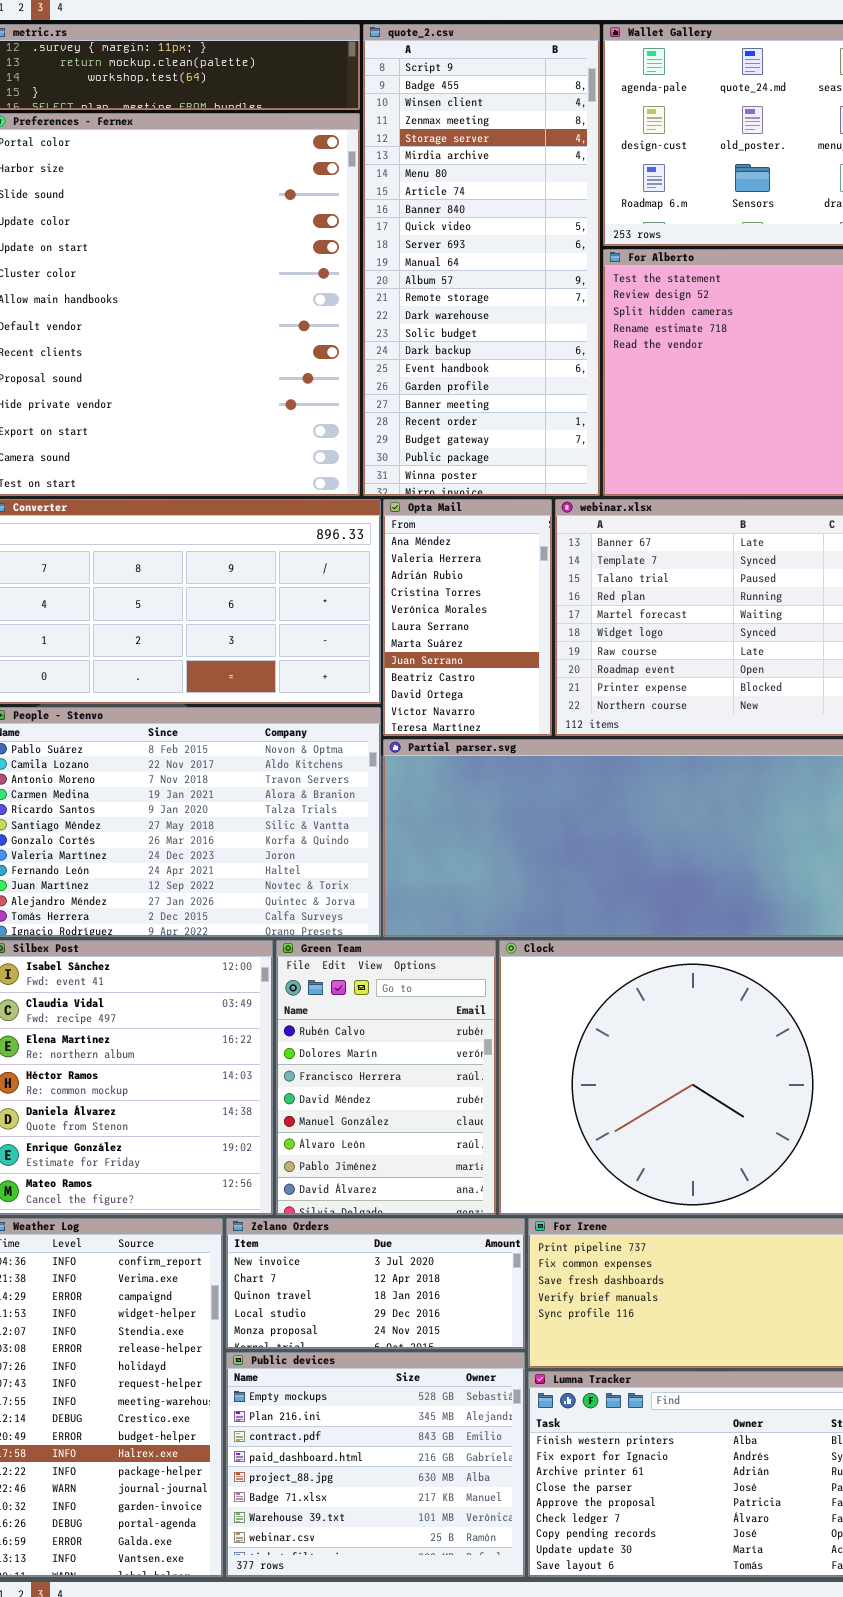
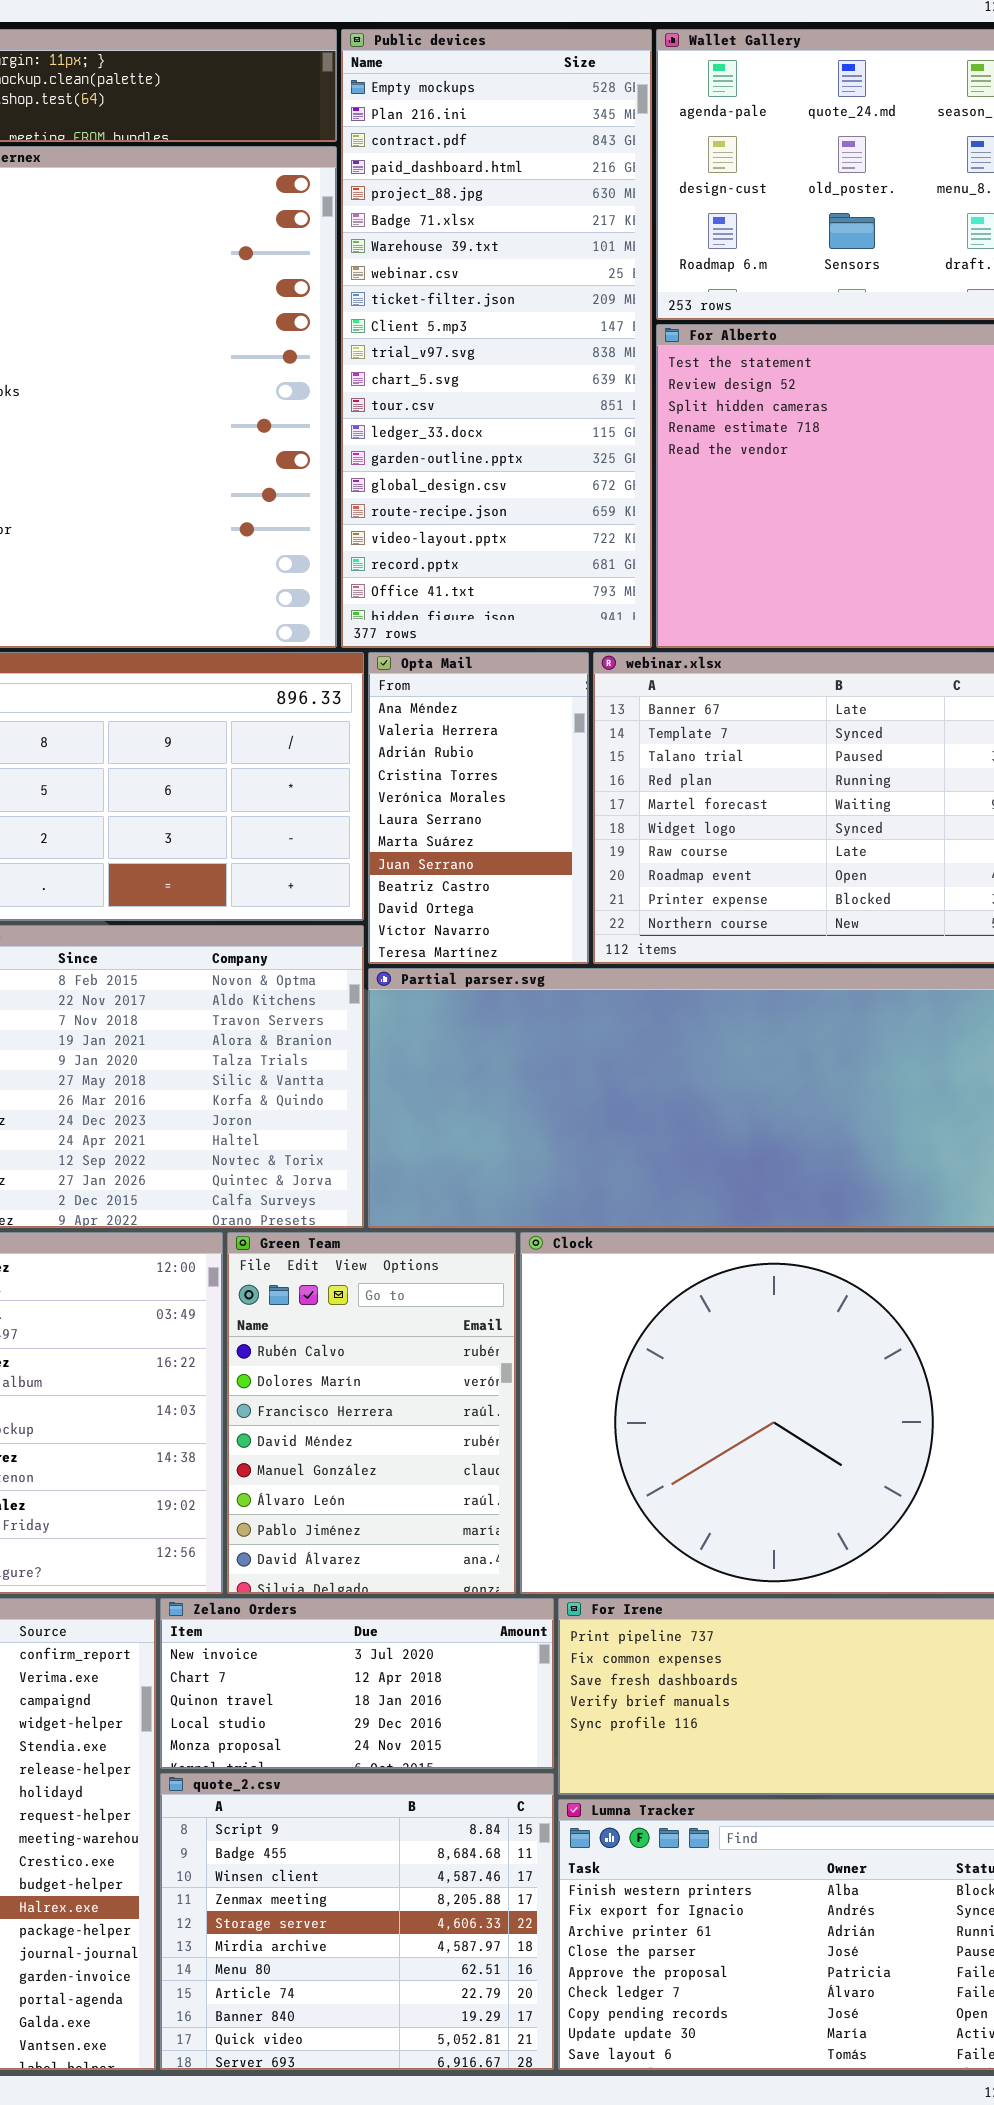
quote_2.csv: [363,24,600,496] -> [160,1773,554,2070], moved, resized
Public devices: [226,1352,525,1577] -> [341,29,652,648], moved, resized

